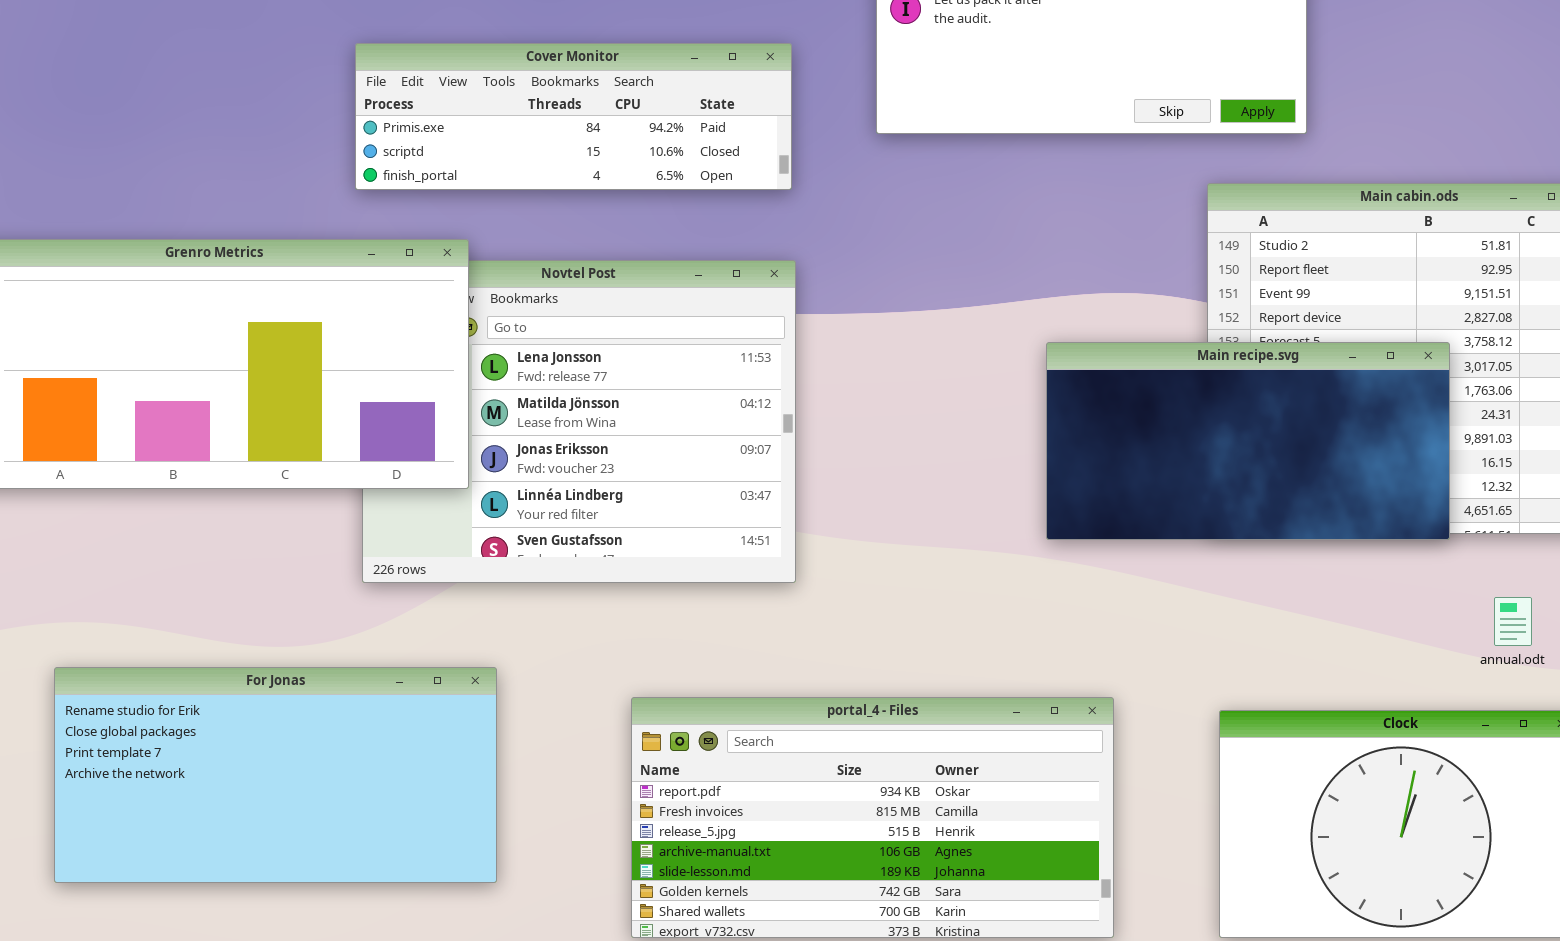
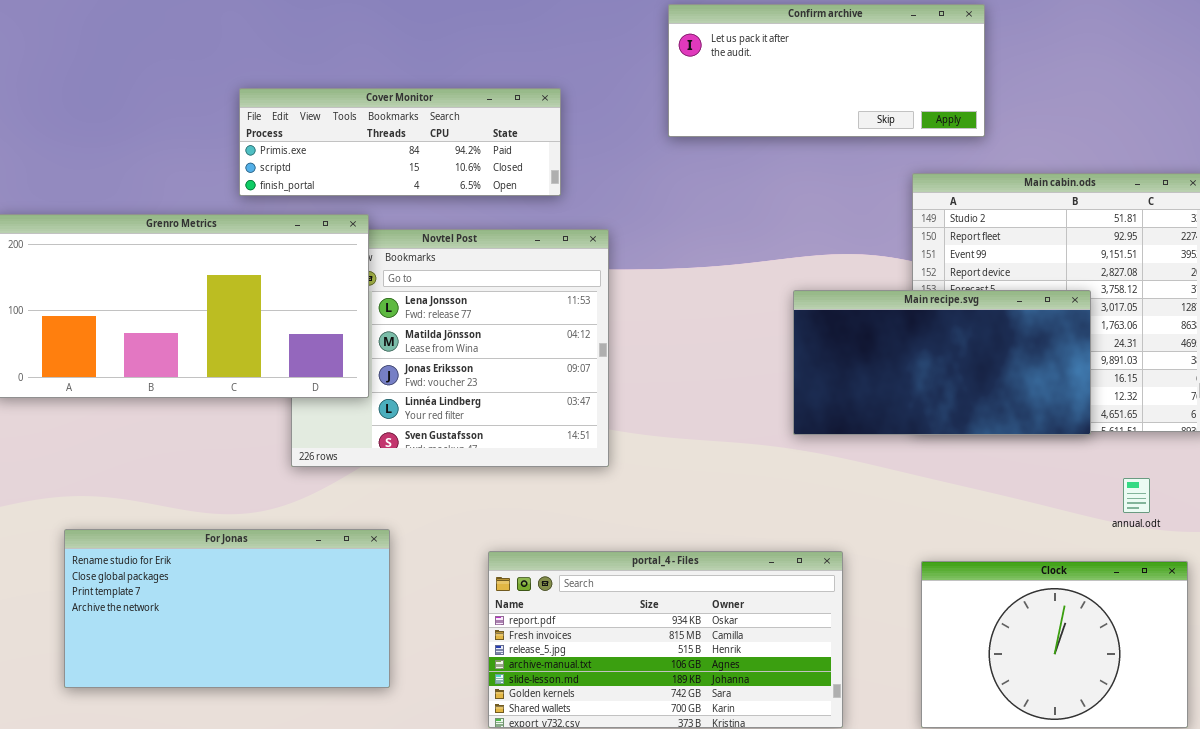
Cover Monitor: [355,43,792,190] -> [239,88,561,196], moved

